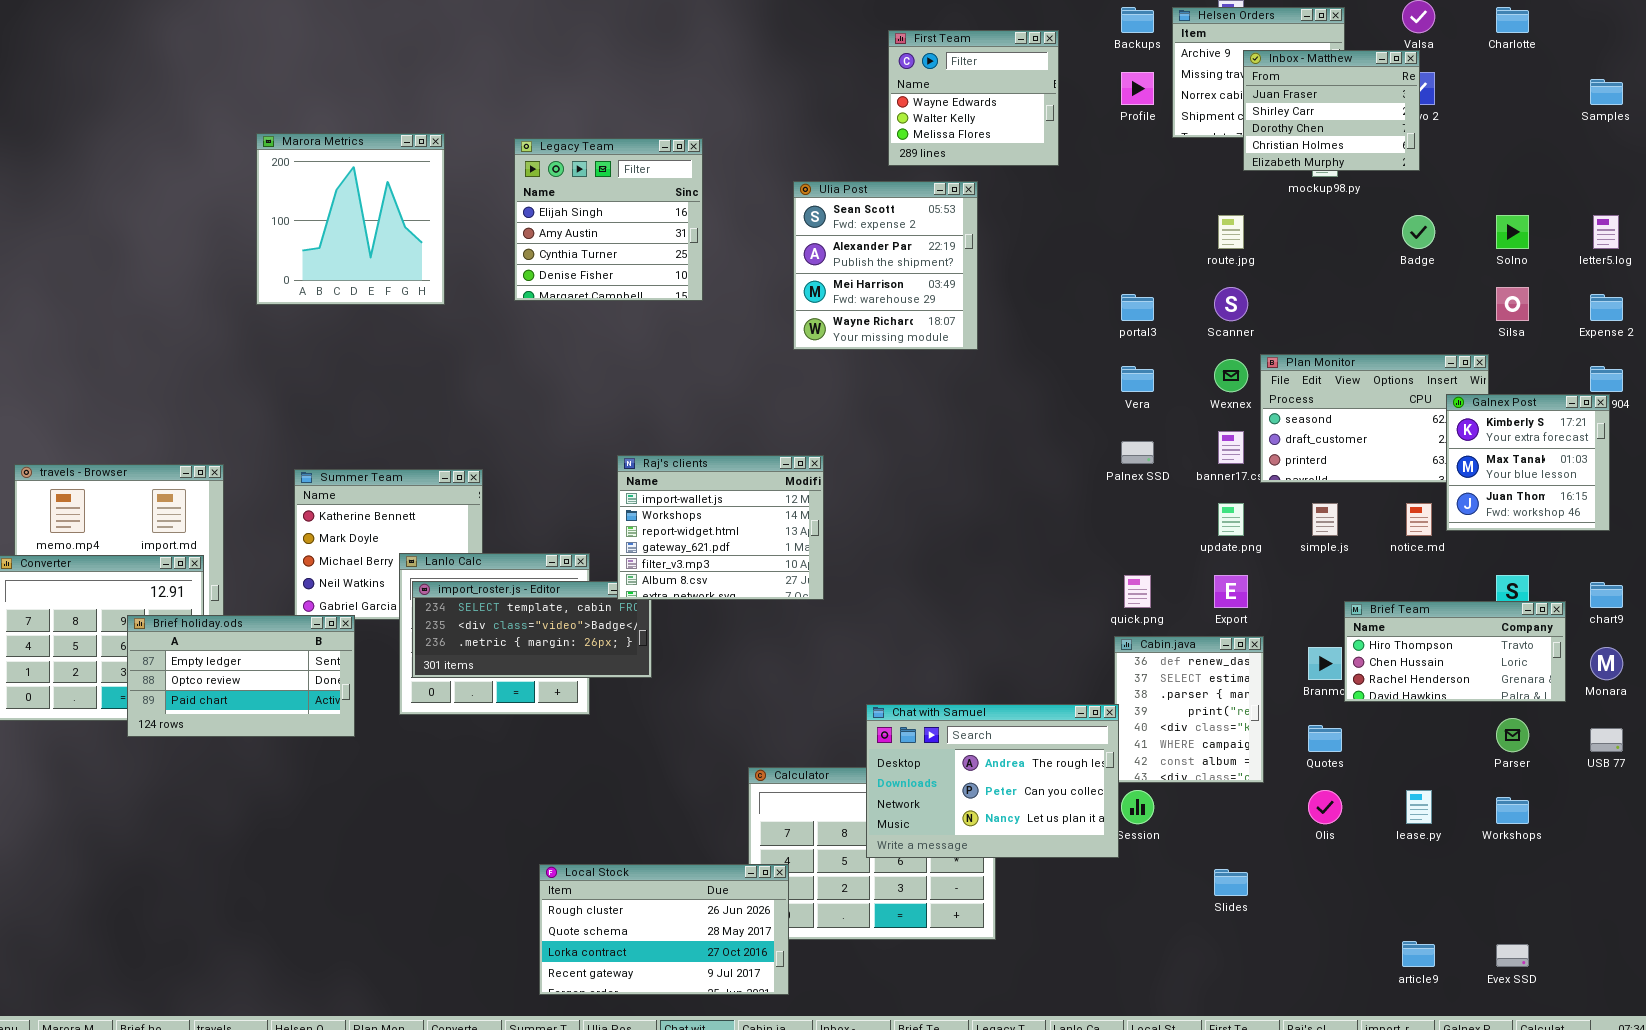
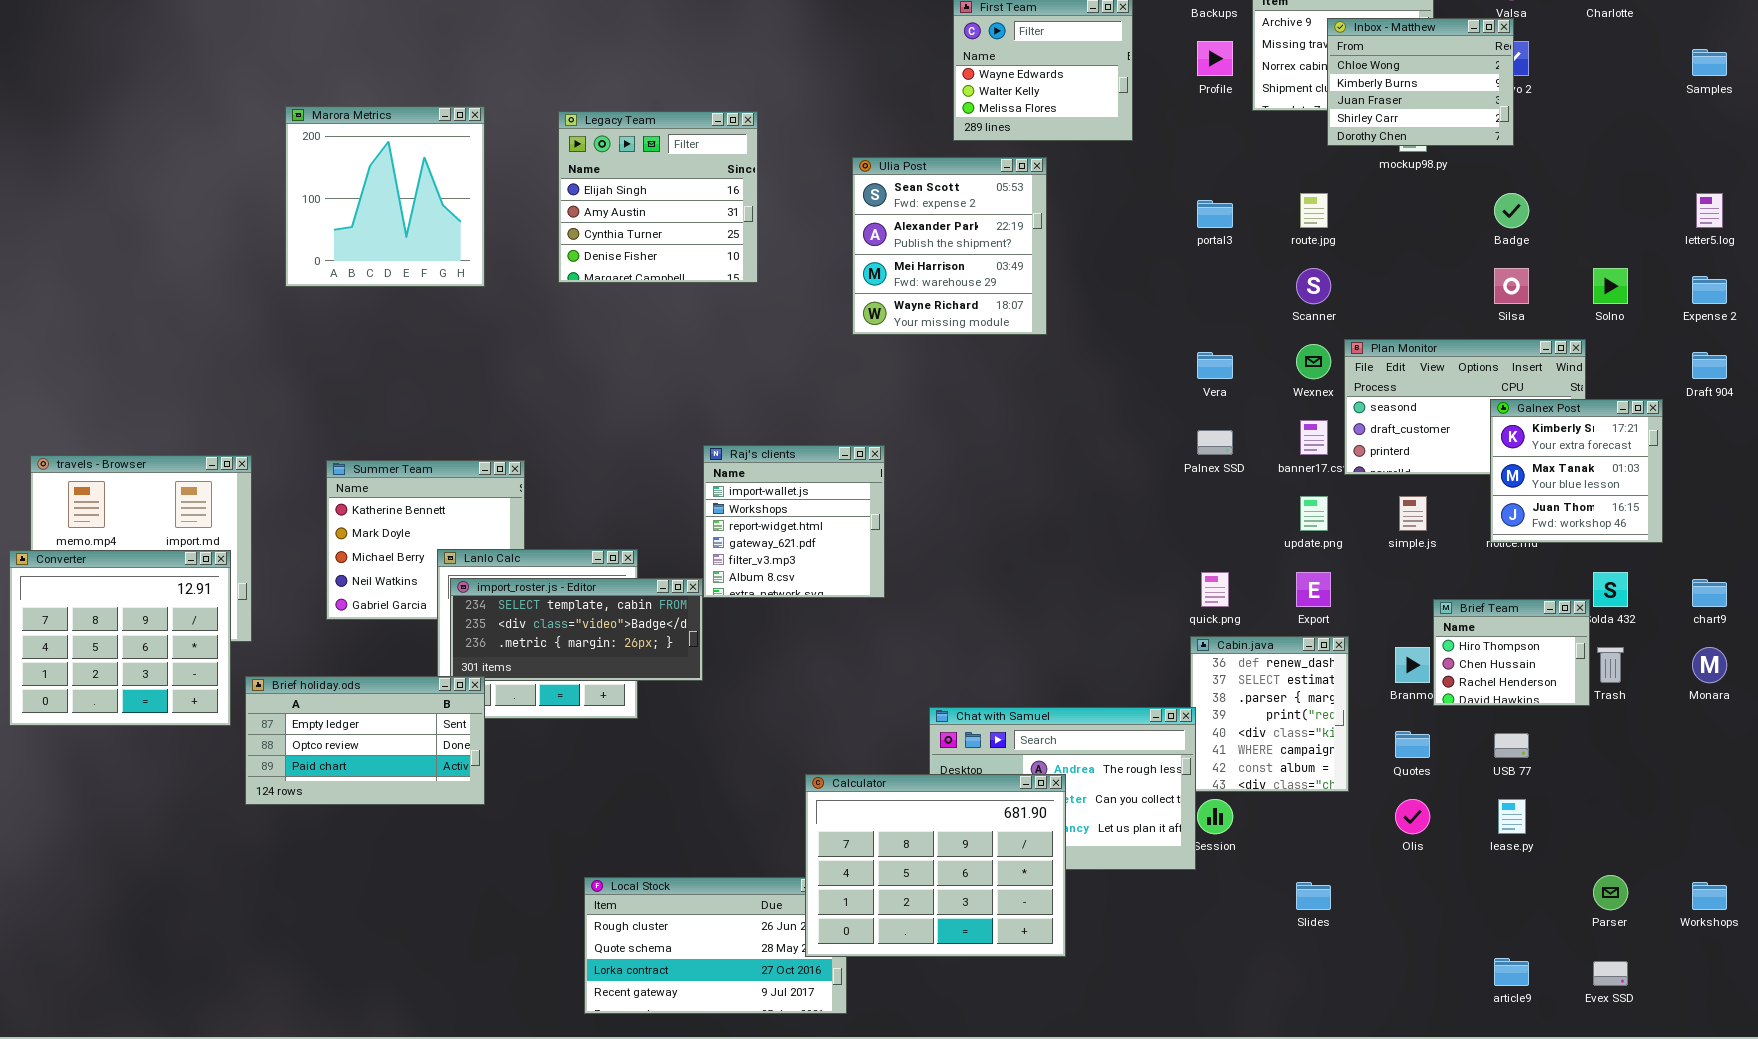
Inbox - Matthew: [1243,50,1420,171] -> [1327,18,1514,146], scrolled up 2 rows
Solno: [1496,215,1529,249] -> [1593,268,1628,304], moved
Silsa: [1496,287,1529,321] -> [1494,268,1529,304], moved
portal3: [1121,294,1154,321] -> [1197,200,1233,228], moved
Galnex Post: [1446,394,1610,531] -> [1490,399,1663,543], moved
Raj's clients: [617,455,824,600] -> [703,445,885,598], resized
Brief Team: [1344,601,1566,702] -> [1433,599,1590,706], resized
Brief holiday.ods: [127,615,355,737] -> [245,676,485,805], moved
Parser: [1496,718,1529,752] -> [1593,875,1628,910], moved
USB 77: [1590,728,1623,752] -> [1494,733,1529,758], moved
Calculator: [748,767,996,940] -> [805,774,1066,957], raised
Workshops: [1496,797,1529,824] -> [1692,882,1727,910], moved

